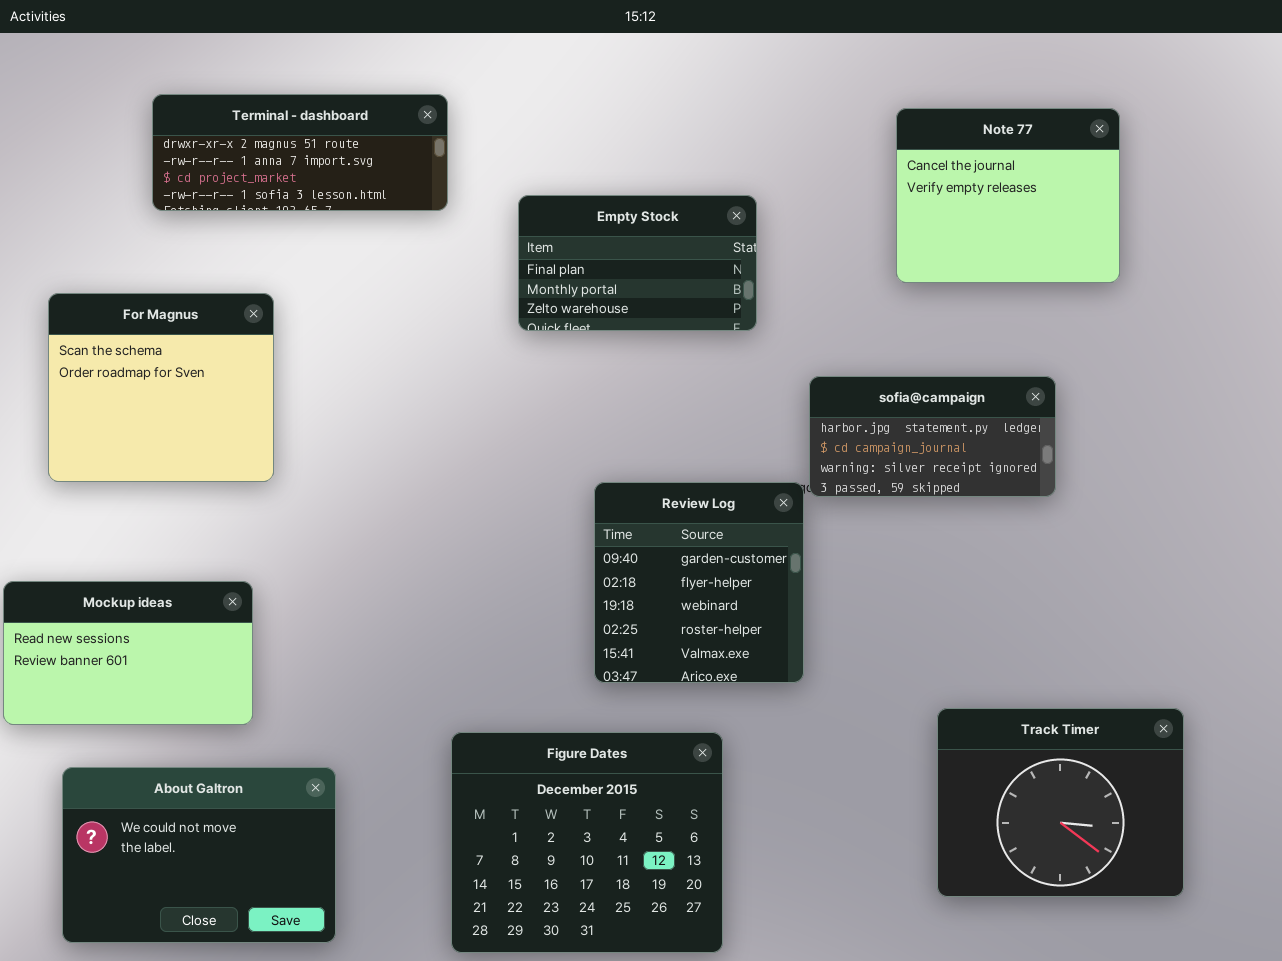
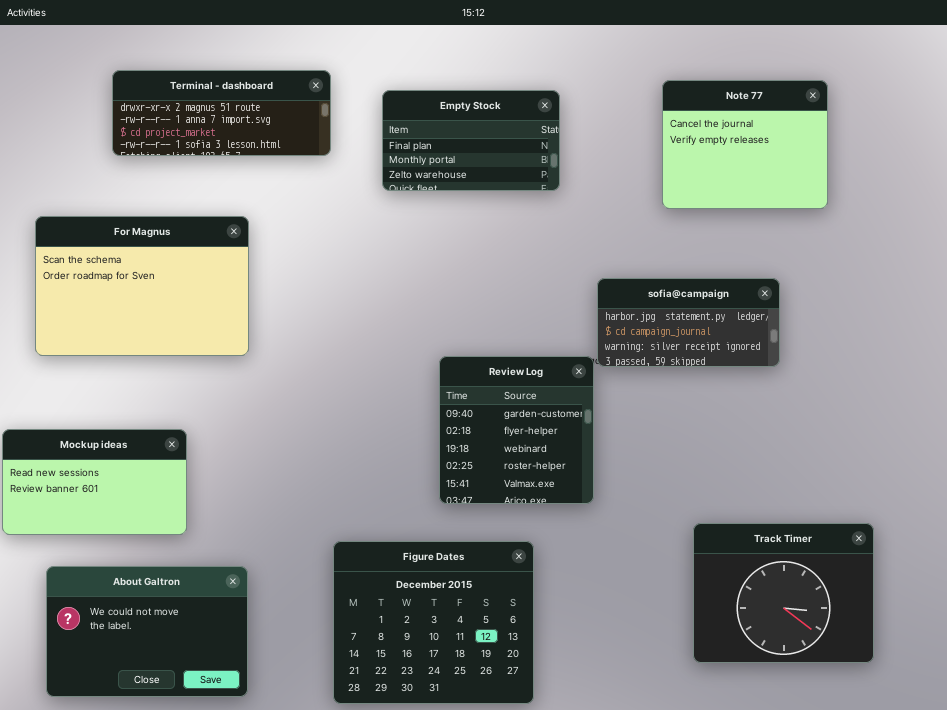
Empty Stock: [518,195,757,331] -> [382,90,560,191], moved
For Magnus: [48,293,274,482] -> [35,216,249,356], resized

